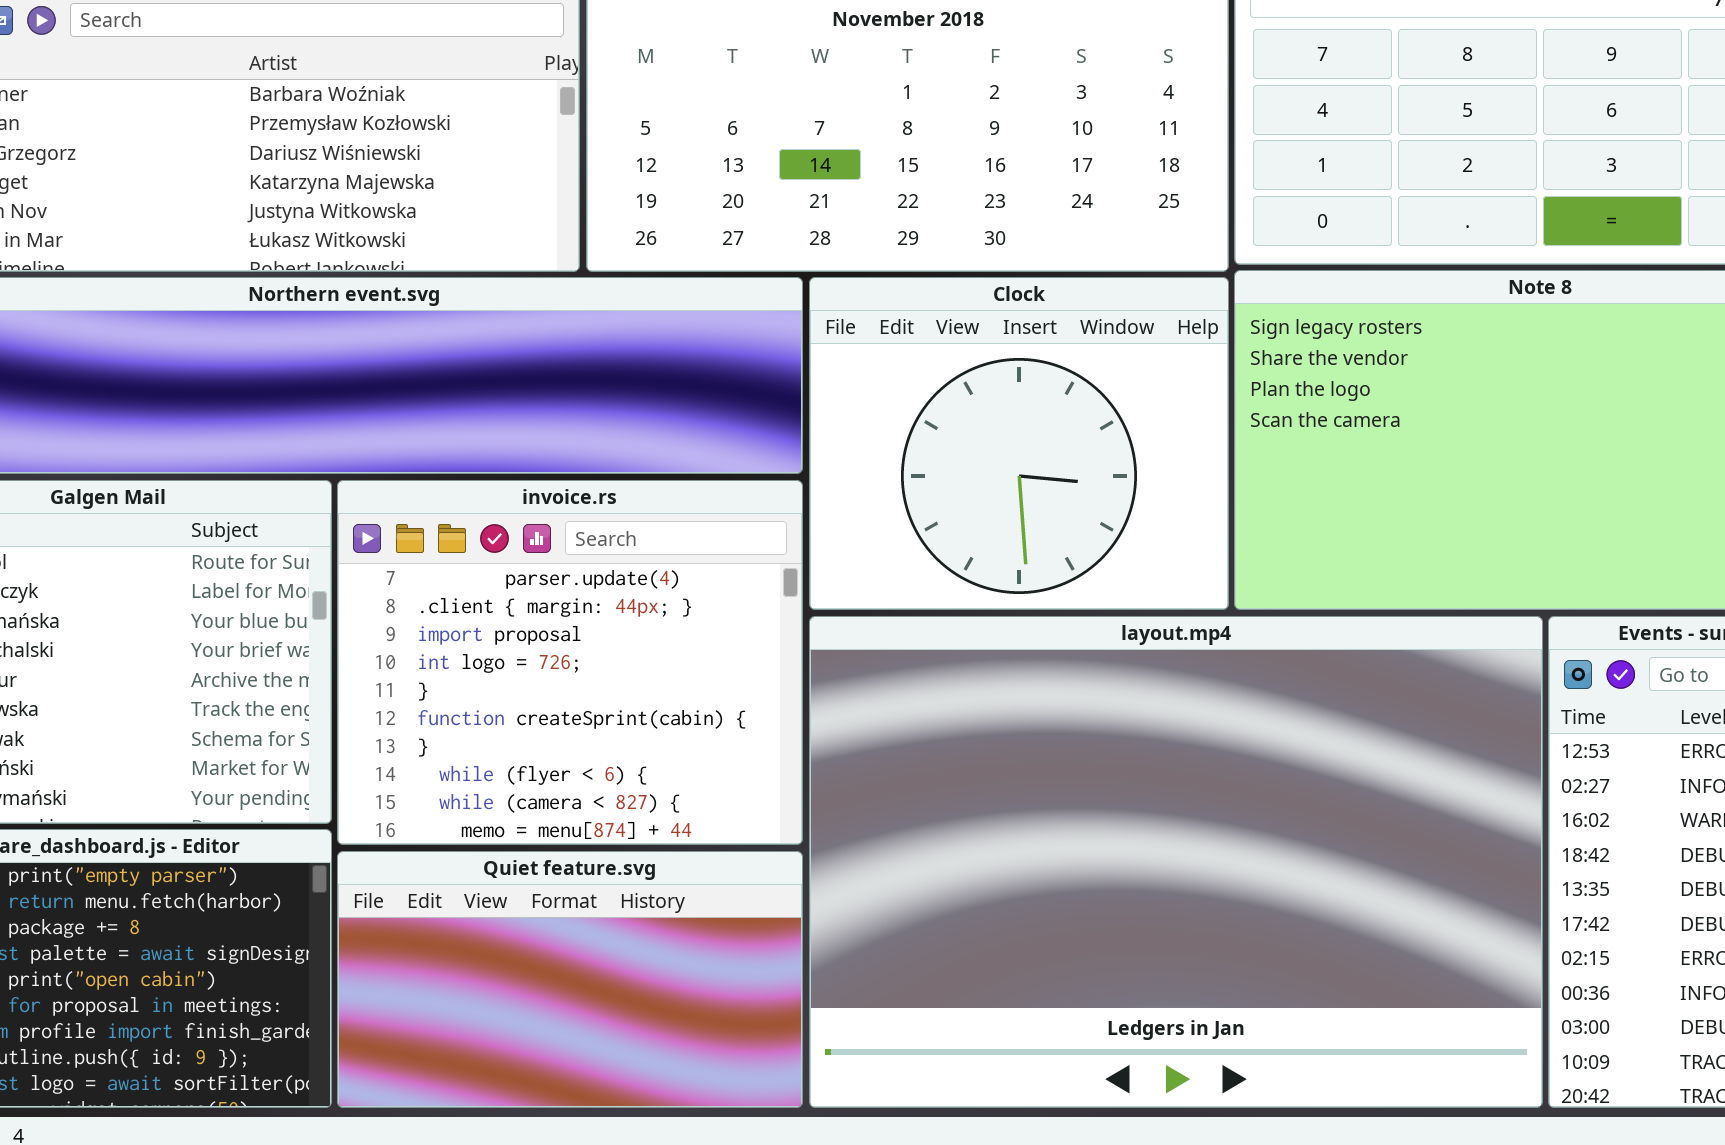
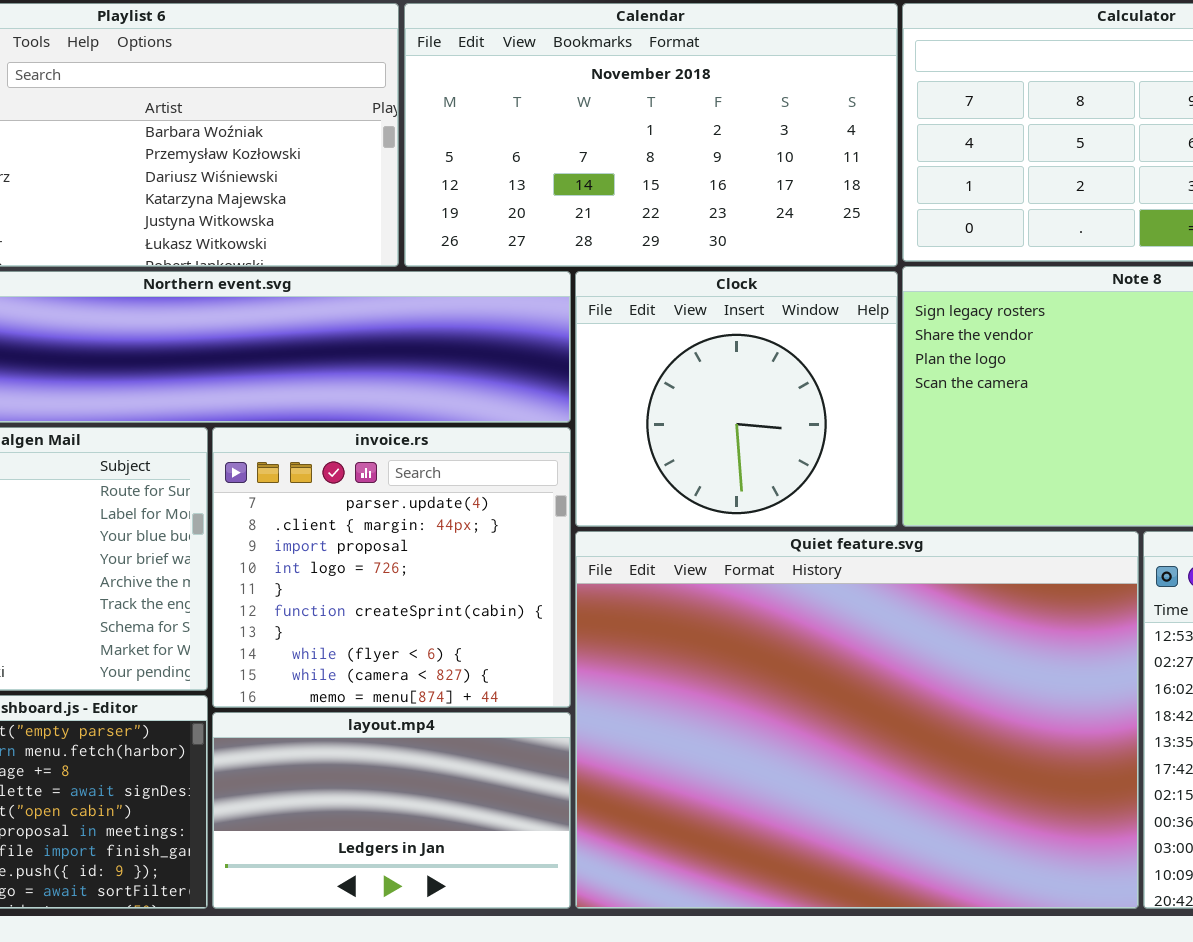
layout.mp4: [809,616,1543,1108] -> [212,712,571,909], moved, resized
Quiet feature.svg: [337,851,803,1108] -> [575,531,1139,909], moved, resized

